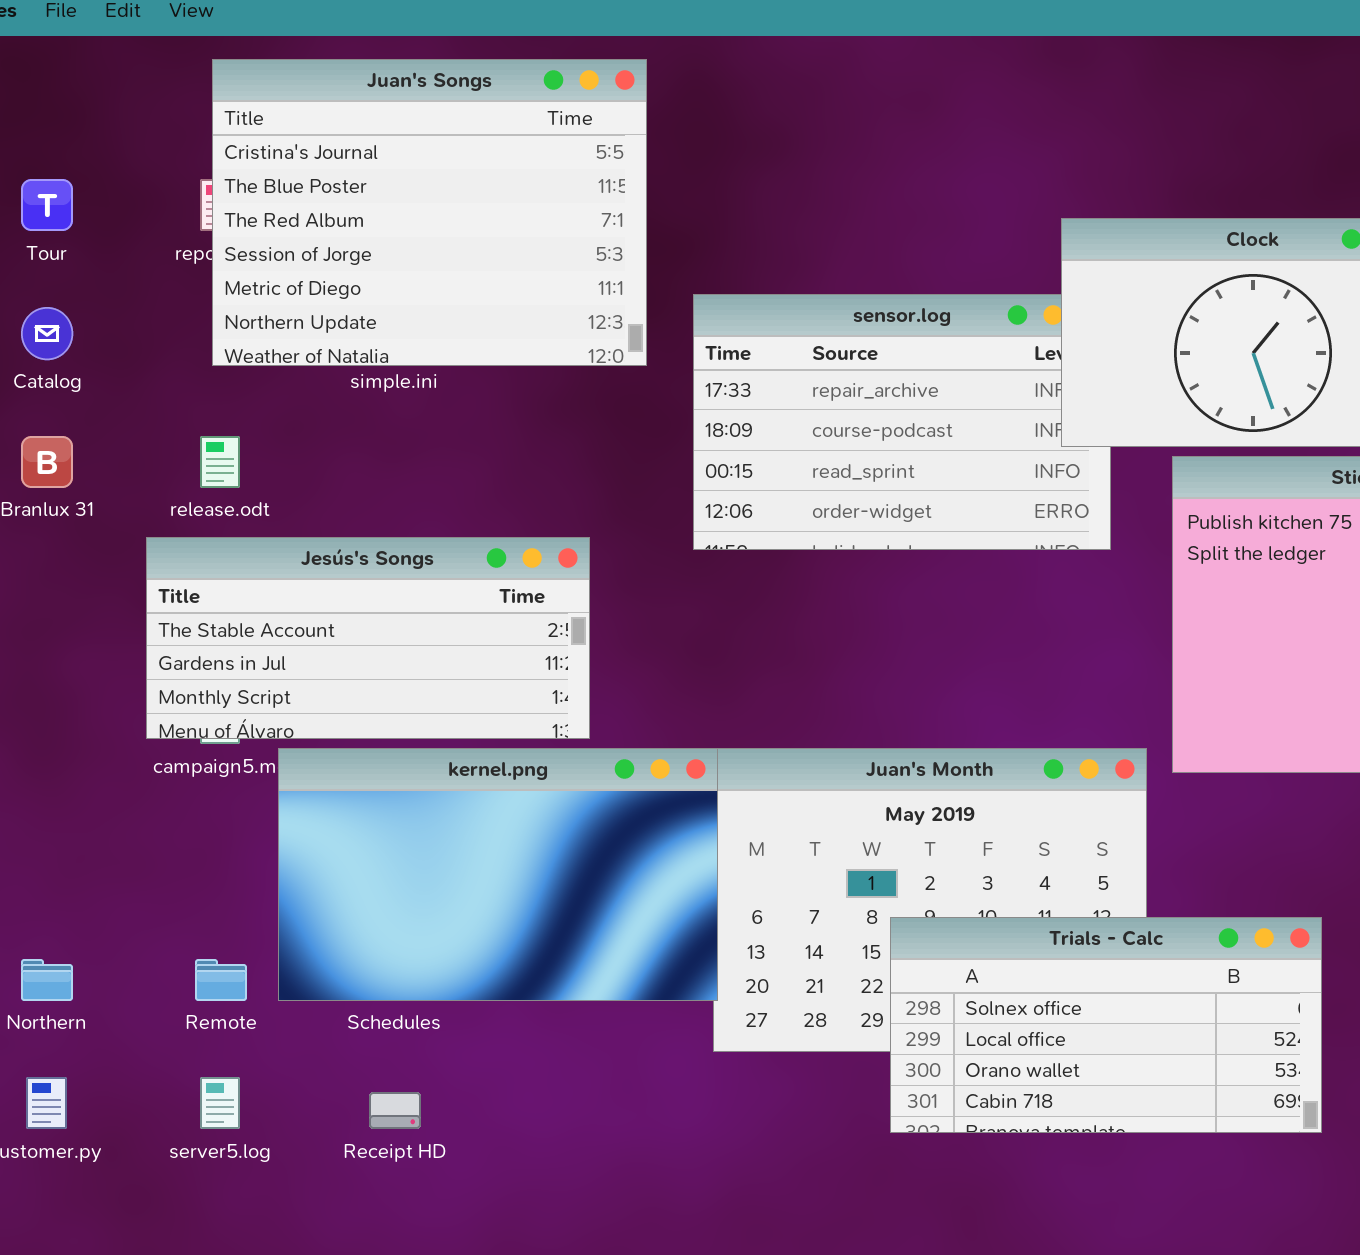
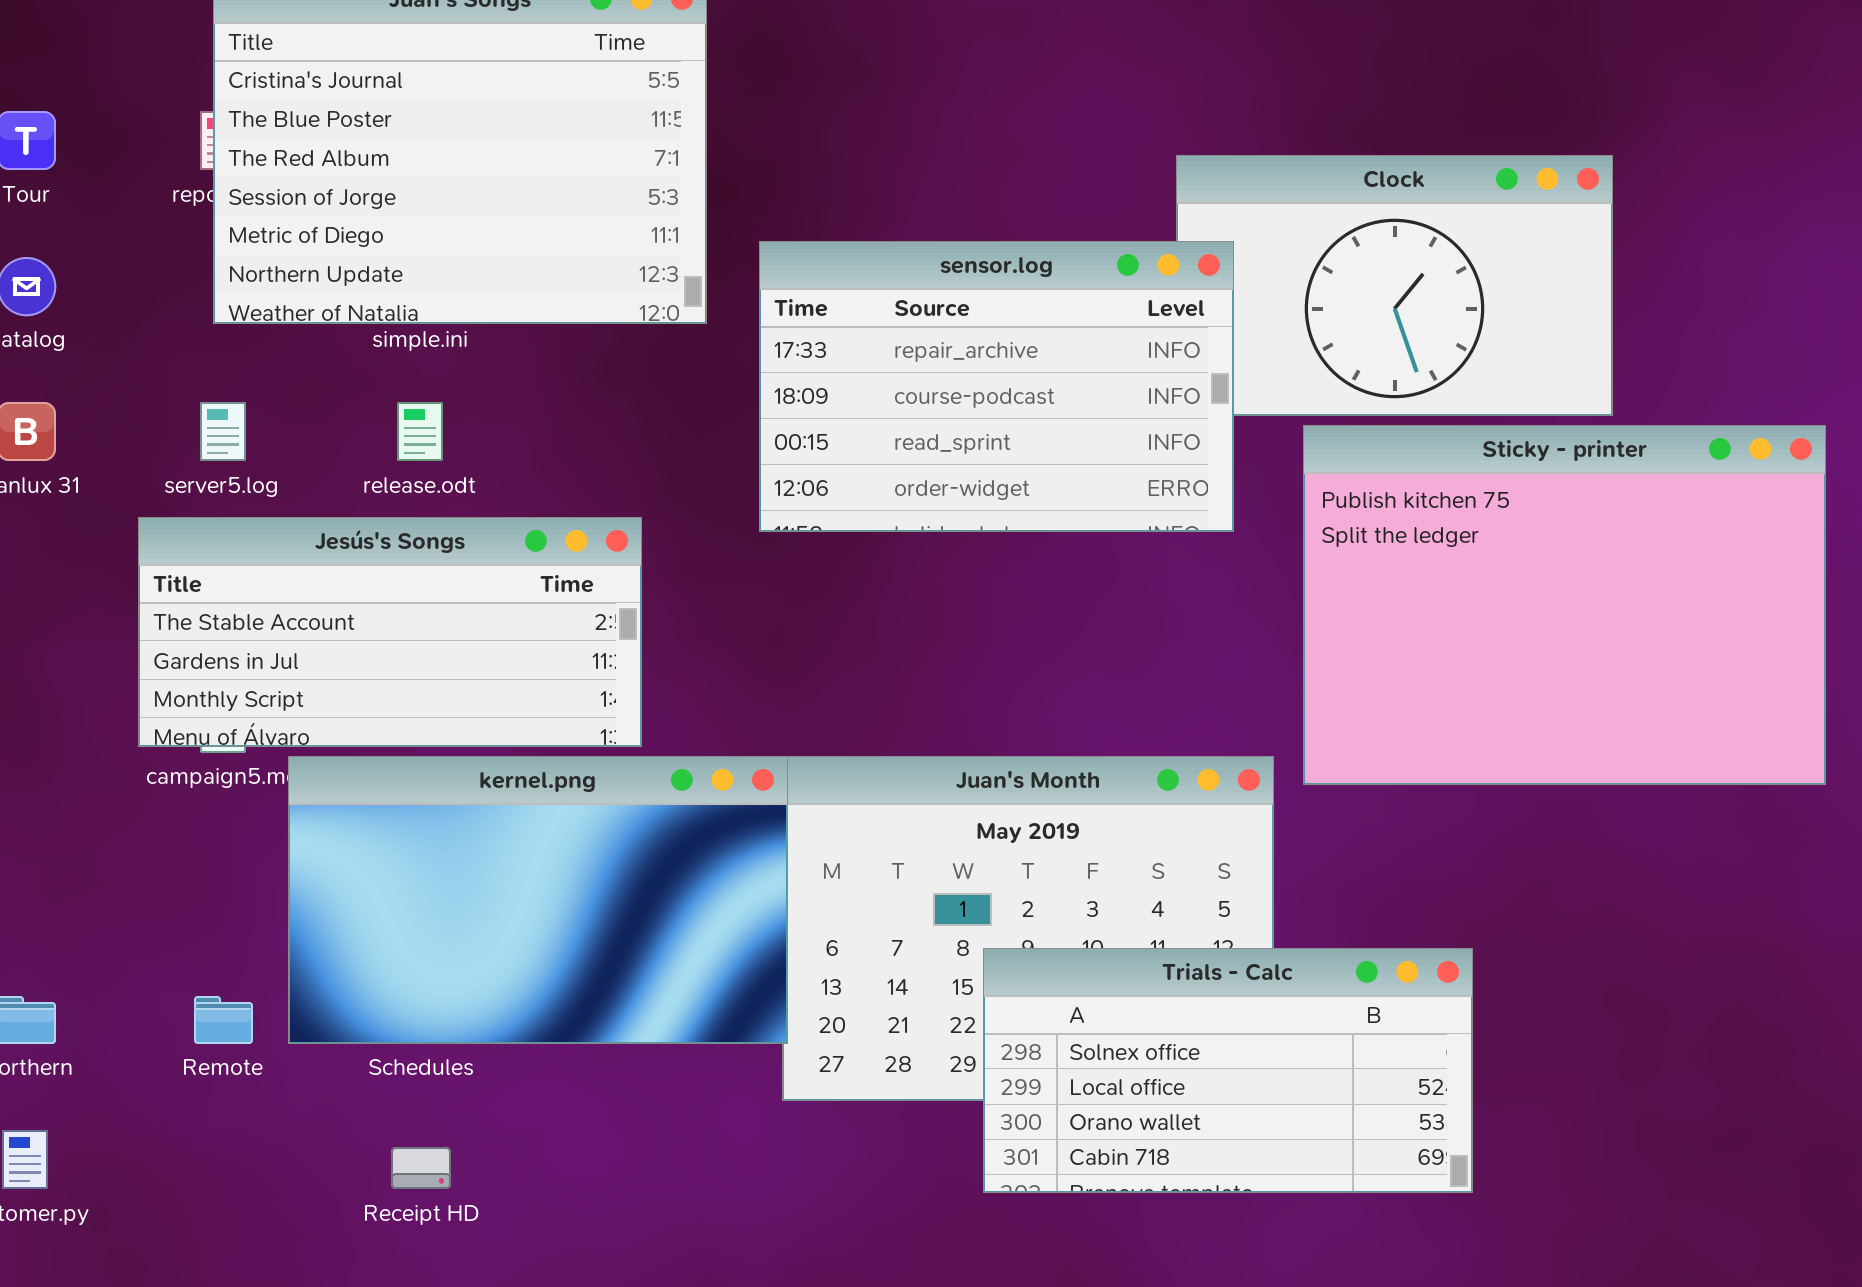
sensor.log: [693,294,1111,550] -> [759,241,1234,532], raised
release.odt: [200,436,240,488] -> [397,402,443,461], moved
server5.log: [200,1077,240,1129] -> [200,402,246,461], moved

